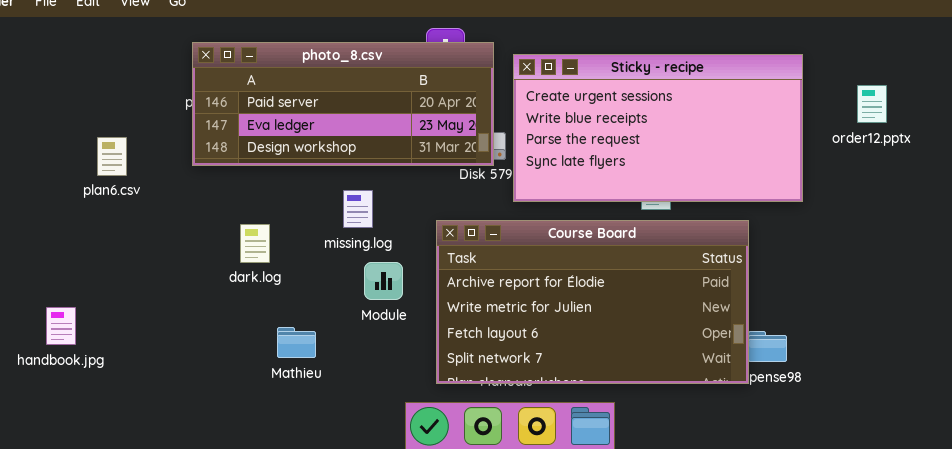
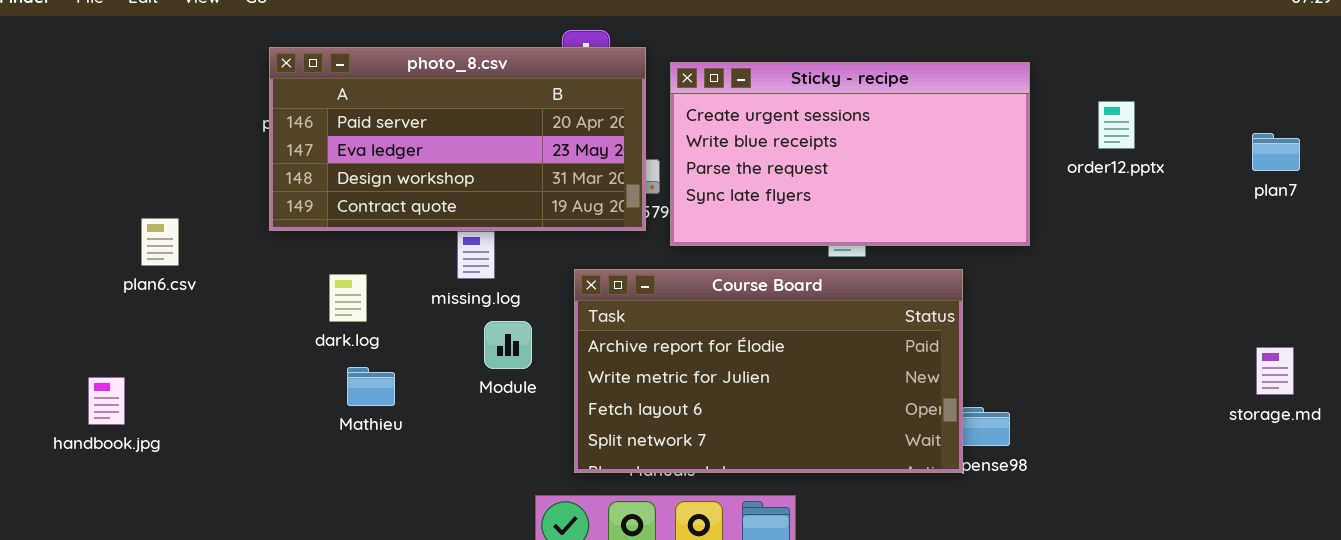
photo_8.csv: [192,42,494,166] -> [269,47,646,231], resized
plan6.csv: [97,137,127,176] -> [141,218,179,266], moved
Mathieu: [277,327,316,358] -> [347,367,395,406], moved

